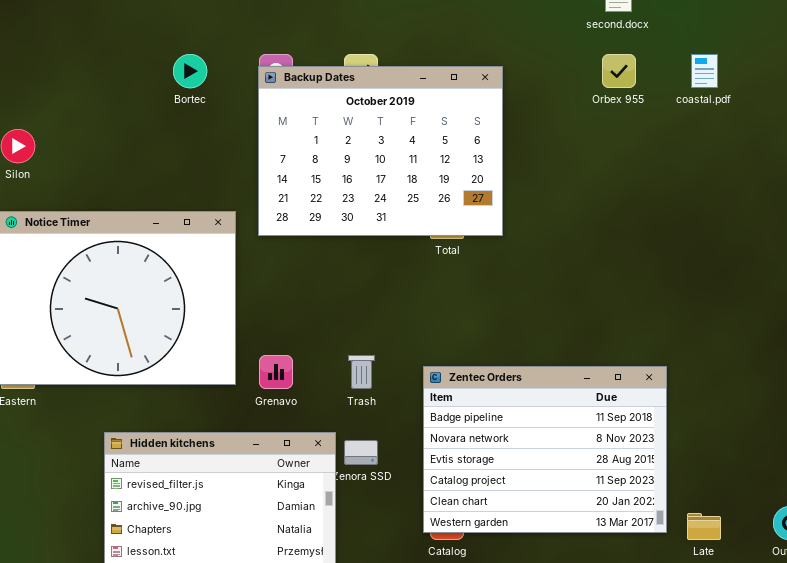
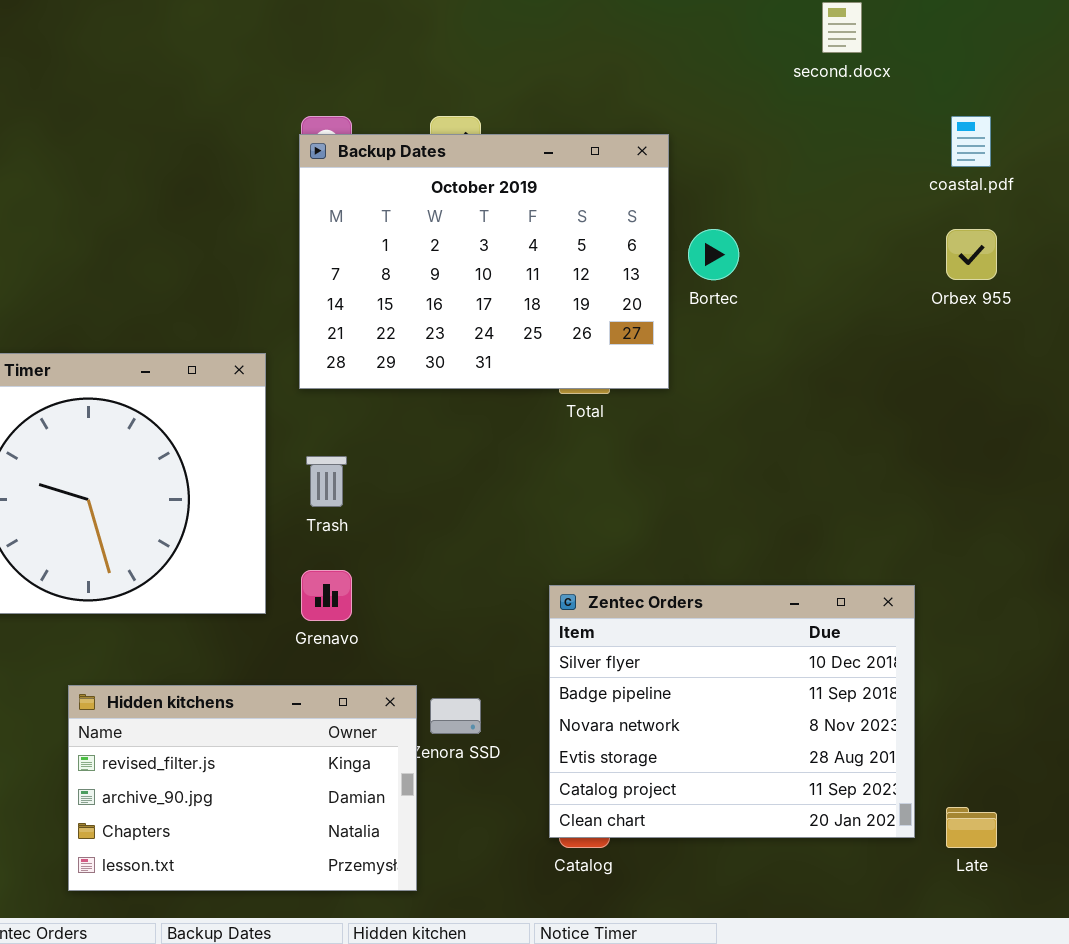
Bortec: [173,54,207,88] -> [688,229,739,280], moved
Orbex 955: [602,54,636,88] -> [946,229,997,280], moved
Trash: [348,355,375,389] -> [306,456,347,507], moved
Zentec Orders: [423,366,667,533] -> [549,585,915,838], scrolled up 1 row

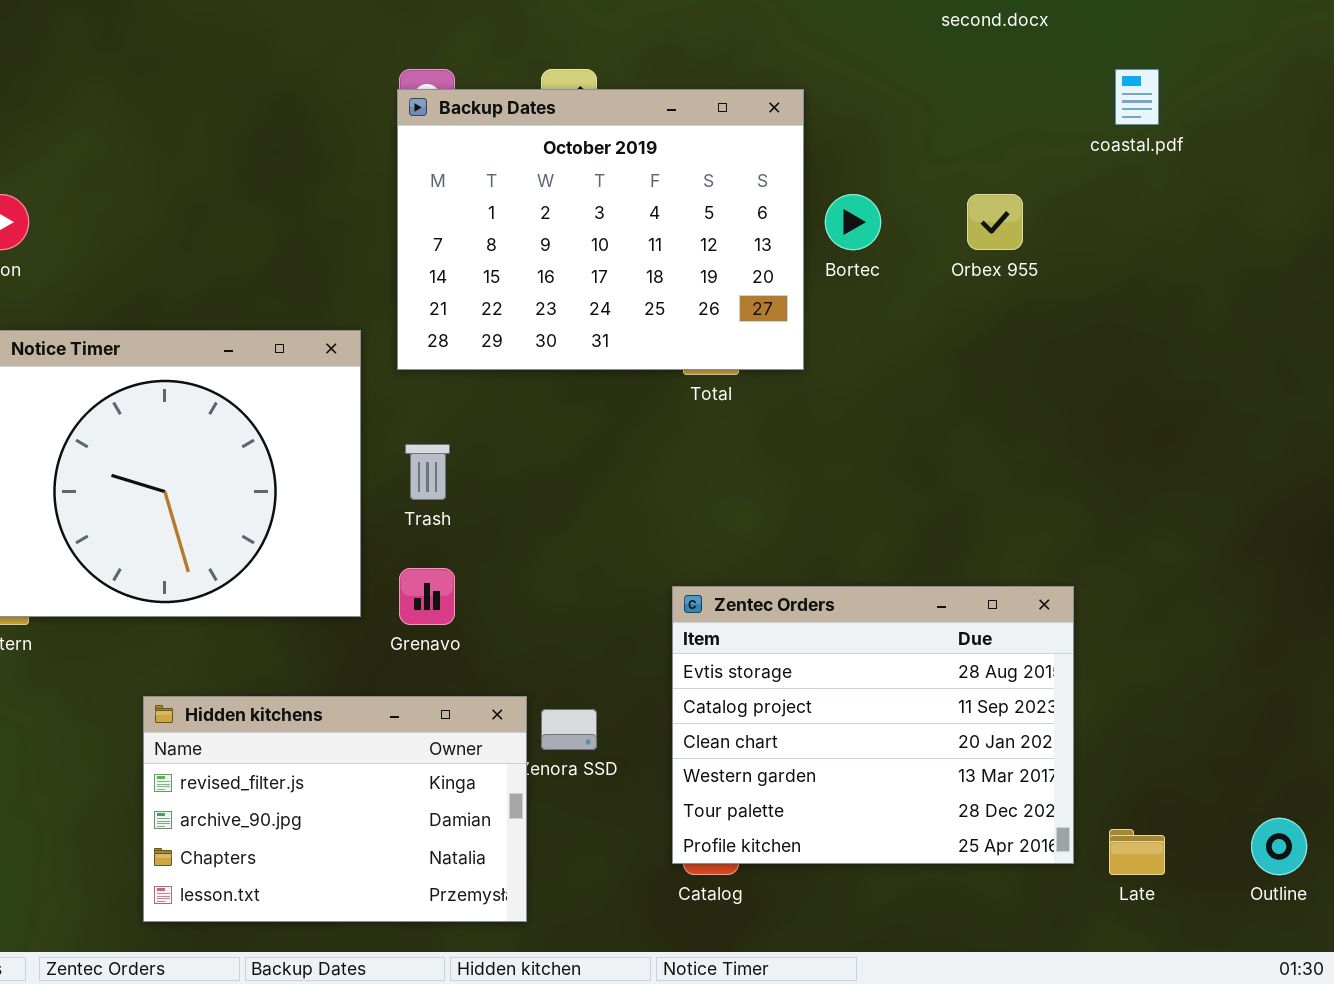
Orbex 955: [946,229,997,280] -> [967,194,1023,250], moved
Zentec Orders: [549,585,915,838] -> [672,586,1074,864], scrolled down 3 rows

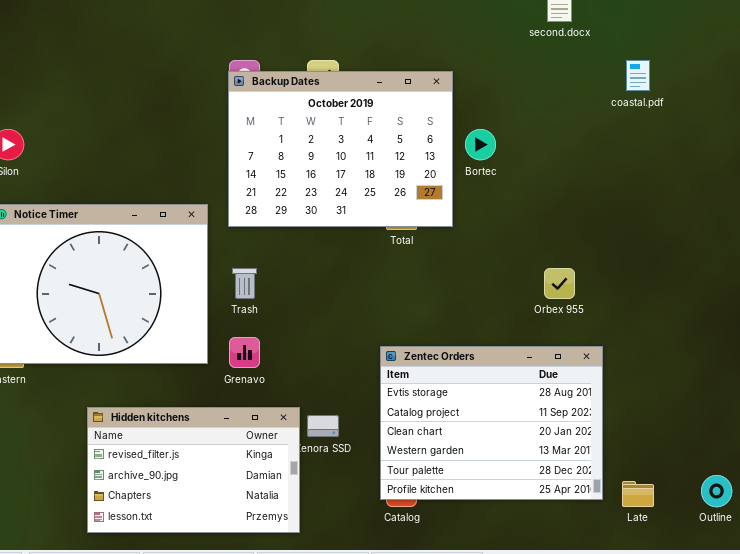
Orbex 955: [967,194,1023,250] -> [544,268,575,299], moved

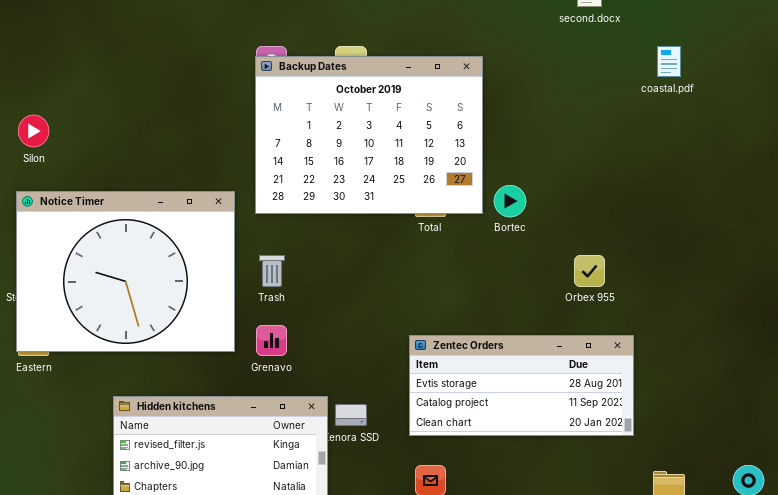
Bortec: [465,129,496,160] -> [494,185,526,217], moved
Zentec Orders: [380,346,603,500] -> [409,335,634,436], resized

